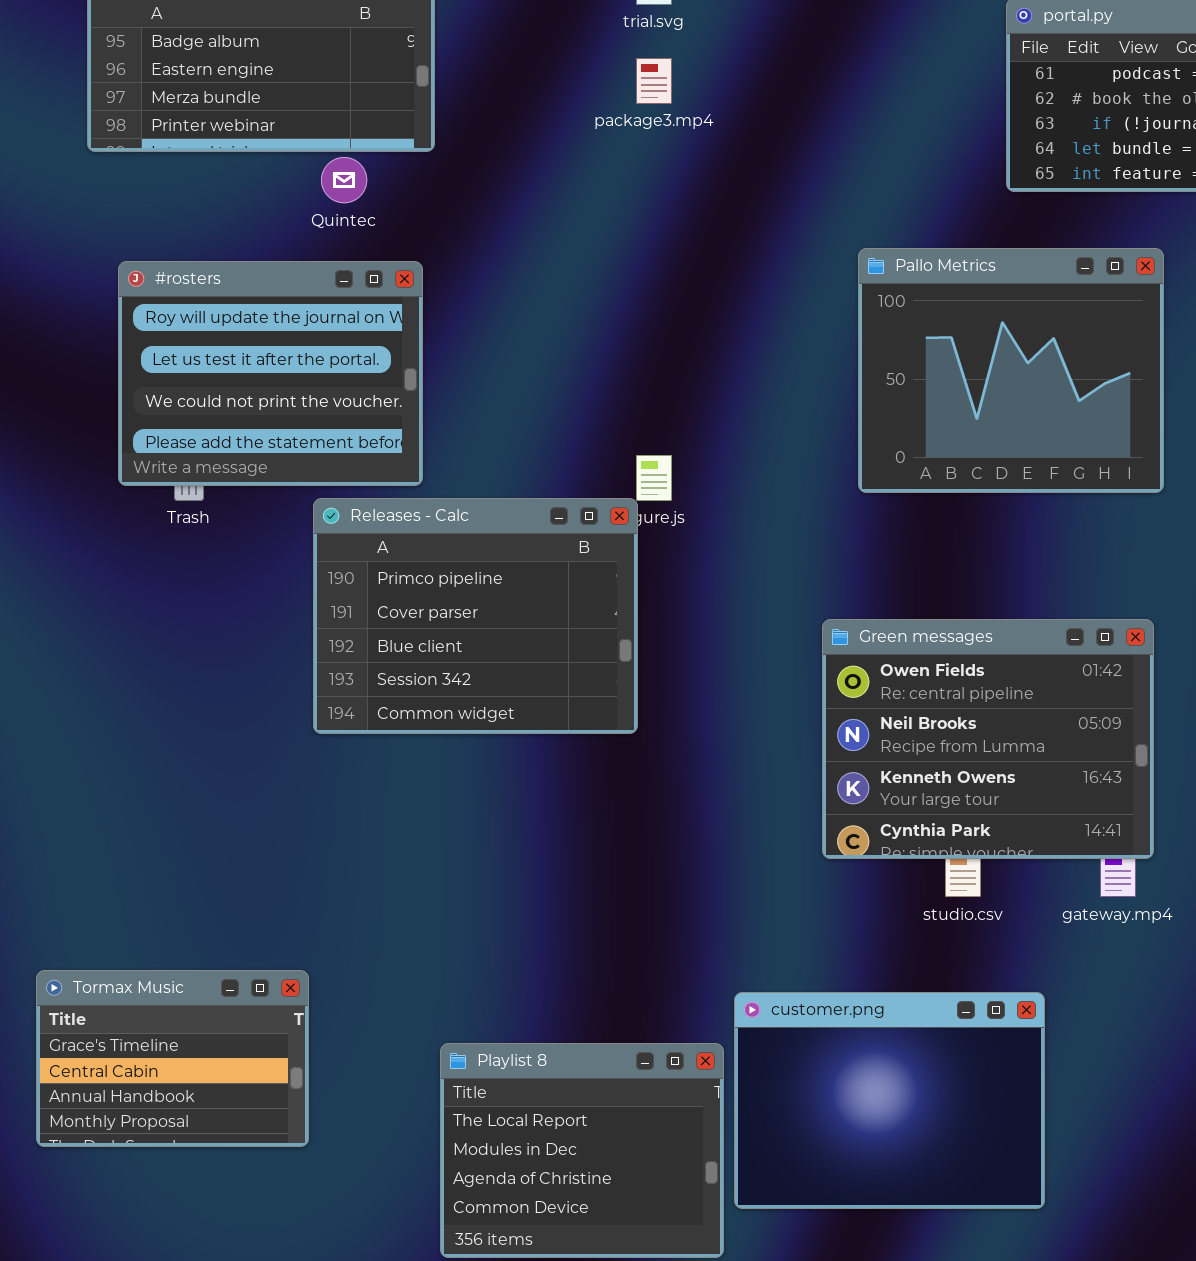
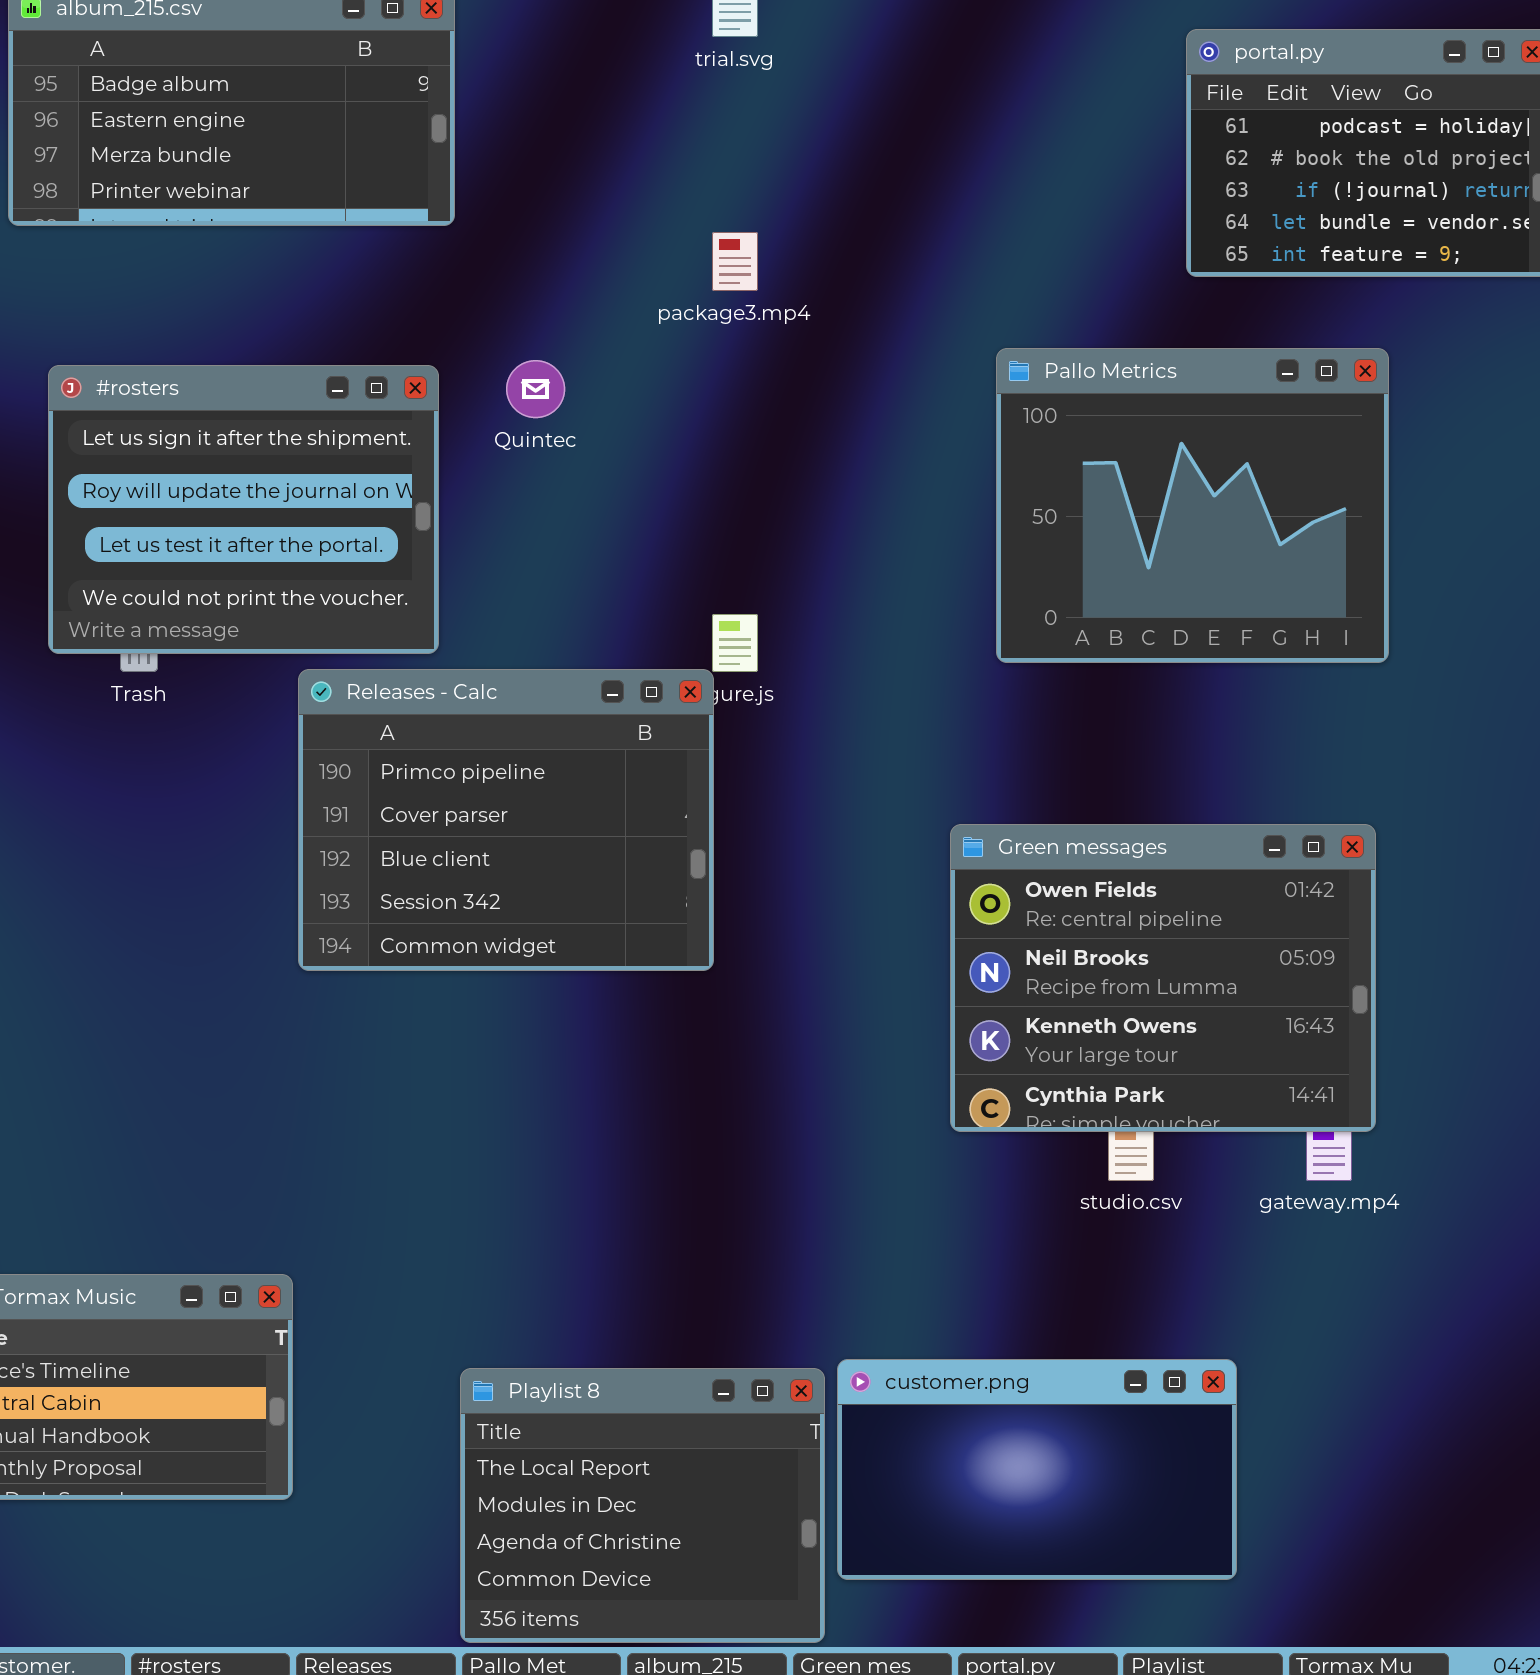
package3.mp4: [636,58,672,104] -> [712,232,758,291], moved
Quintec: [321,157,367,203] -> [506,360,565,418], moved
#rosters: [118,261,423,486] -> [48,365,439,654], scrolled up 1 row
customer.png: [734,992,1045,1209] -> [837,1359,1237,1580], resized

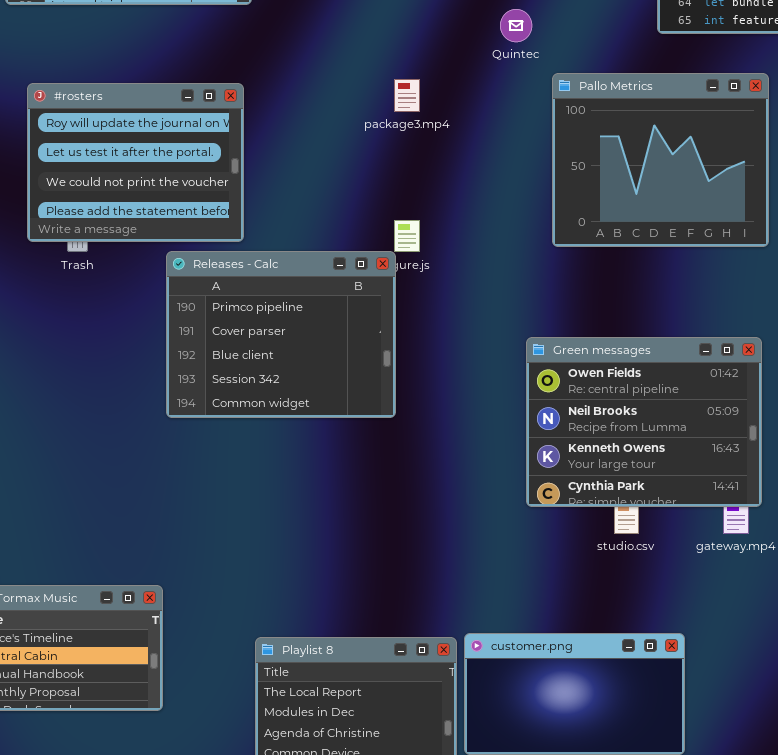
package3.mp4: [712,232,758,291] -> [394,79,420,112], moved
Quintec: [506,360,565,418] -> [500,9,532,42], moved
#rosters: [48,365,439,654] -> [27,83,244,242], scrolled down 1 row

